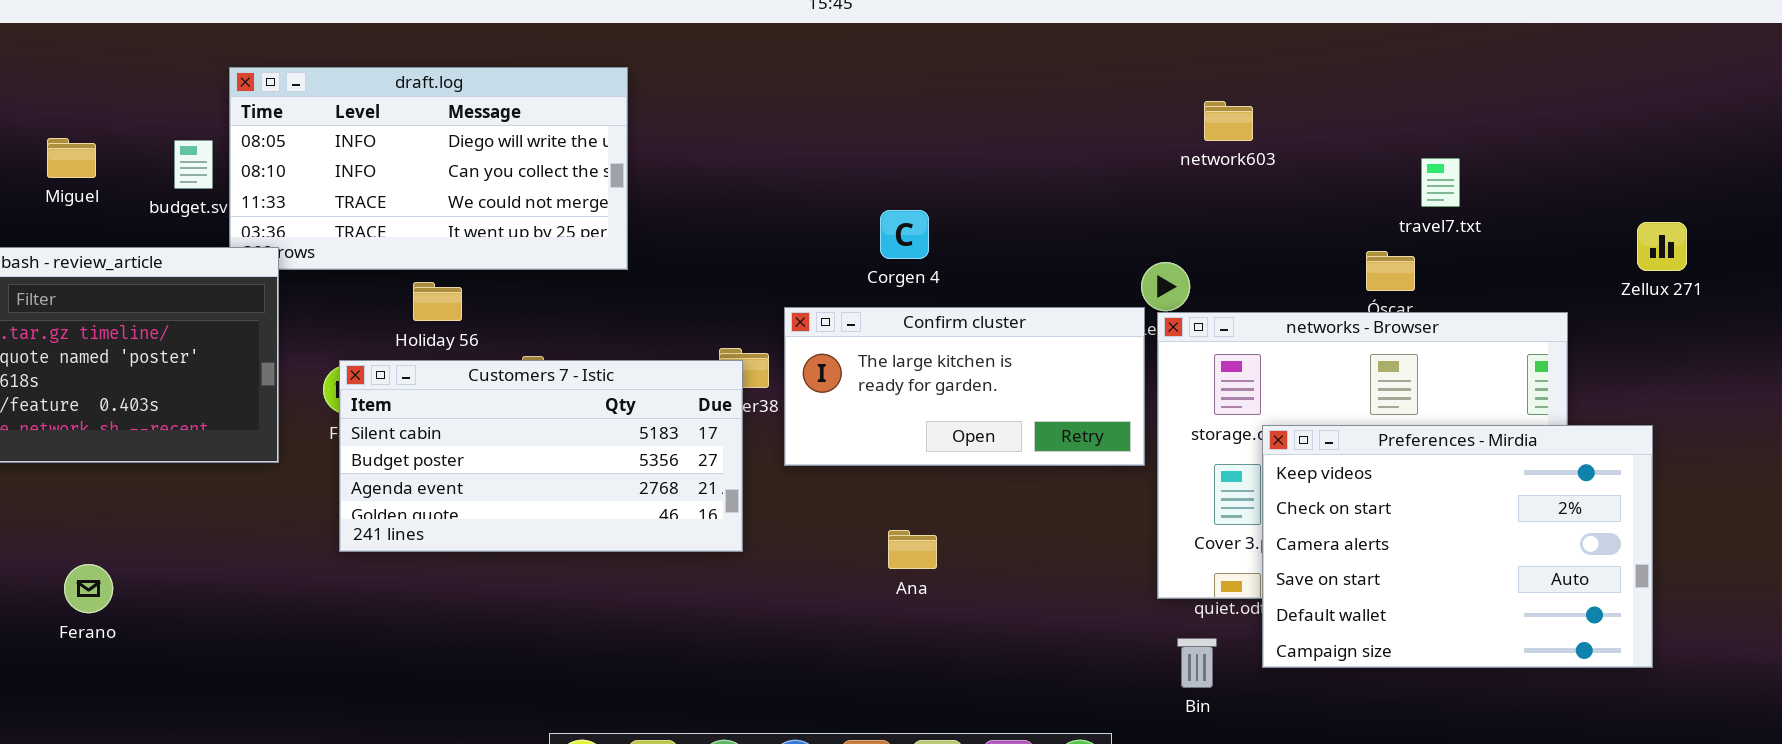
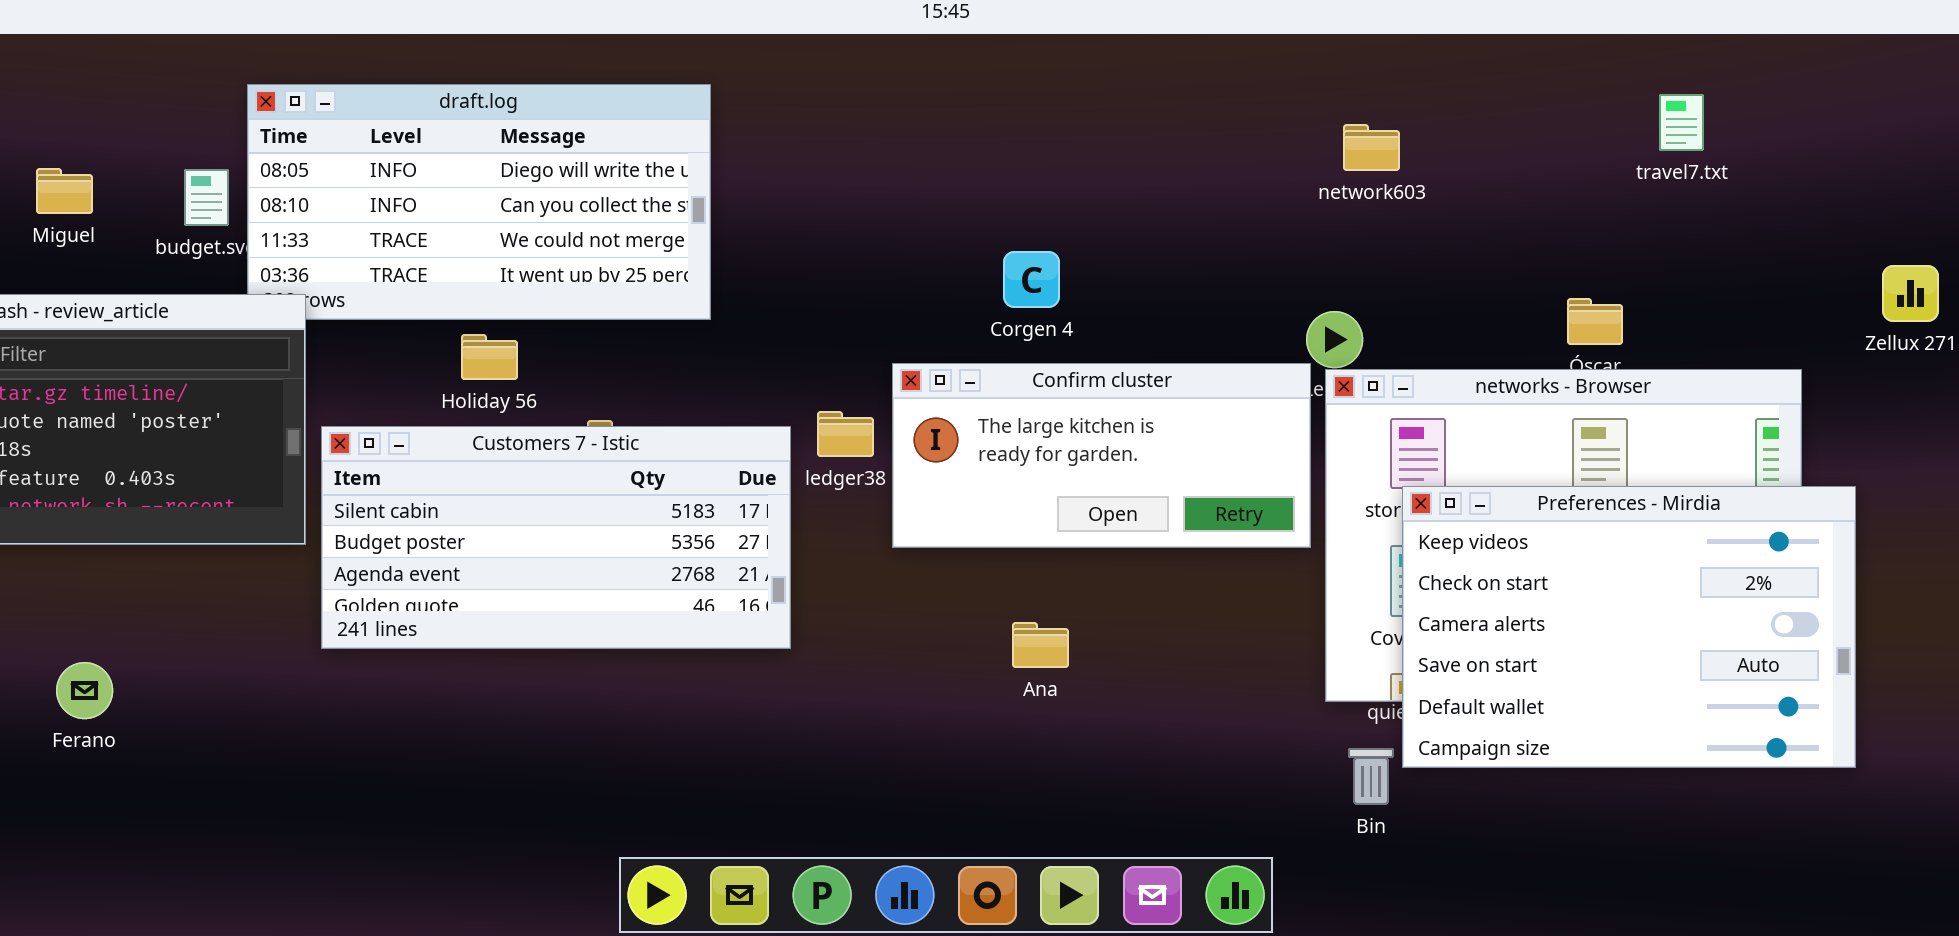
network603: [1204,101,1253,141] -> [1343,124,1400,171], moved
travel7.txt: [1421,158,1460,207] -> [1659,94,1704,151], moved
Customers 7 - Istic: [339,360,743,552] -> [321,426,791,649], moved
Preferences - Mirdia: [1262,425,1653,668] -> [1402,486,1856,768], moved

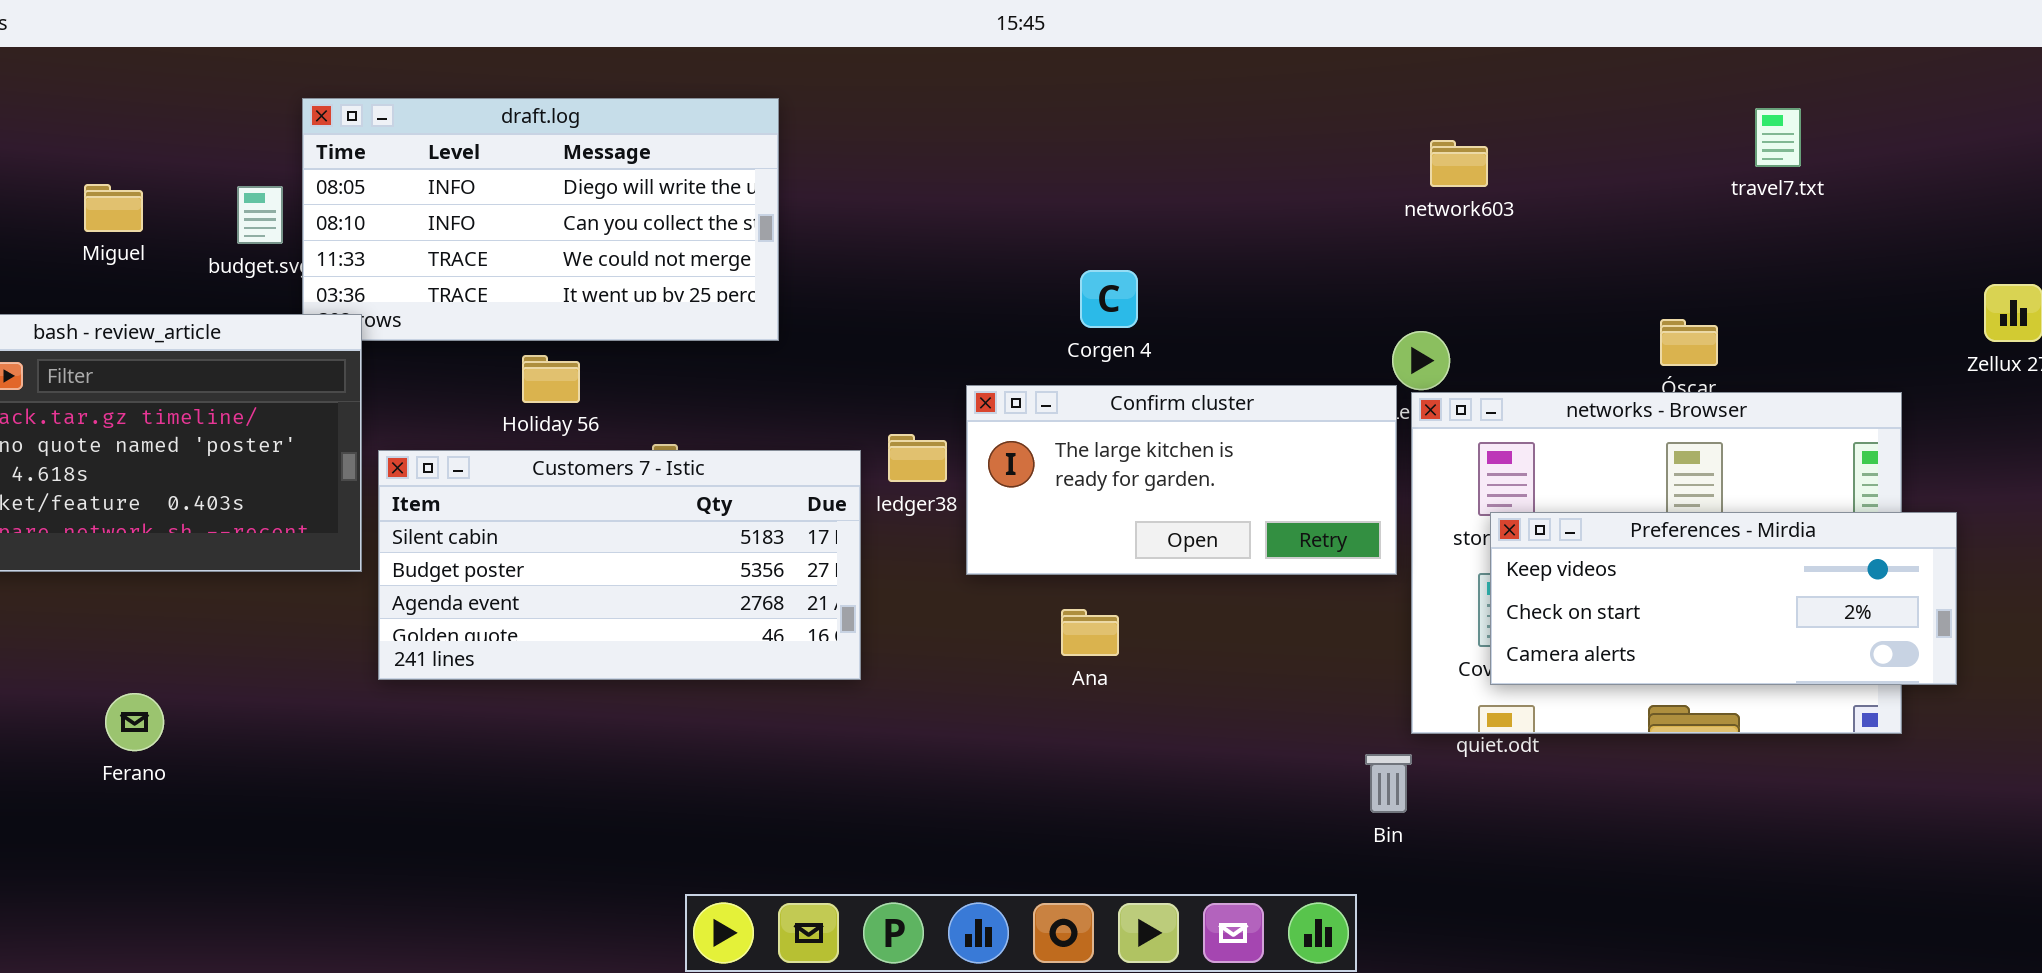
Preferences - Mirdia: [1402,486,1856,768] -> [1490,512,1957,685], resized
Ana: [1012,622,1069,668] -> [1061,609,1119,656], moved
Bin: [1348,748,1394,805] -> [1365,754,1412,813], moved

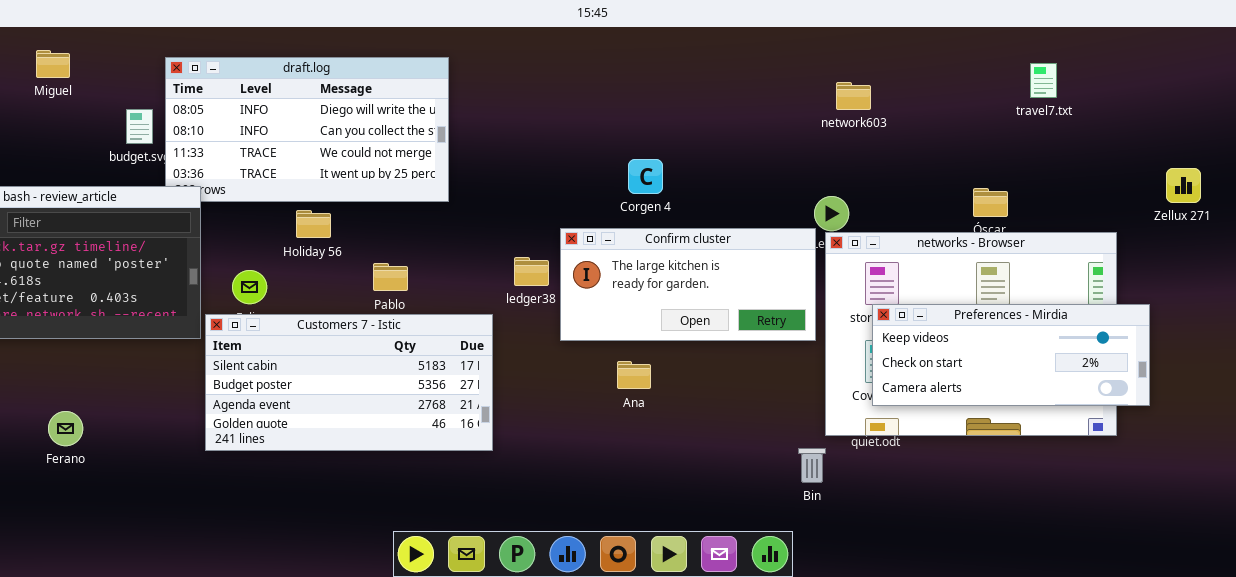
Miguel: [84,184,143,232] -> [36,50,70,78], moved
Customers 7 - Istic: [378,450,861,680] -> [205,314,493,451], moved

